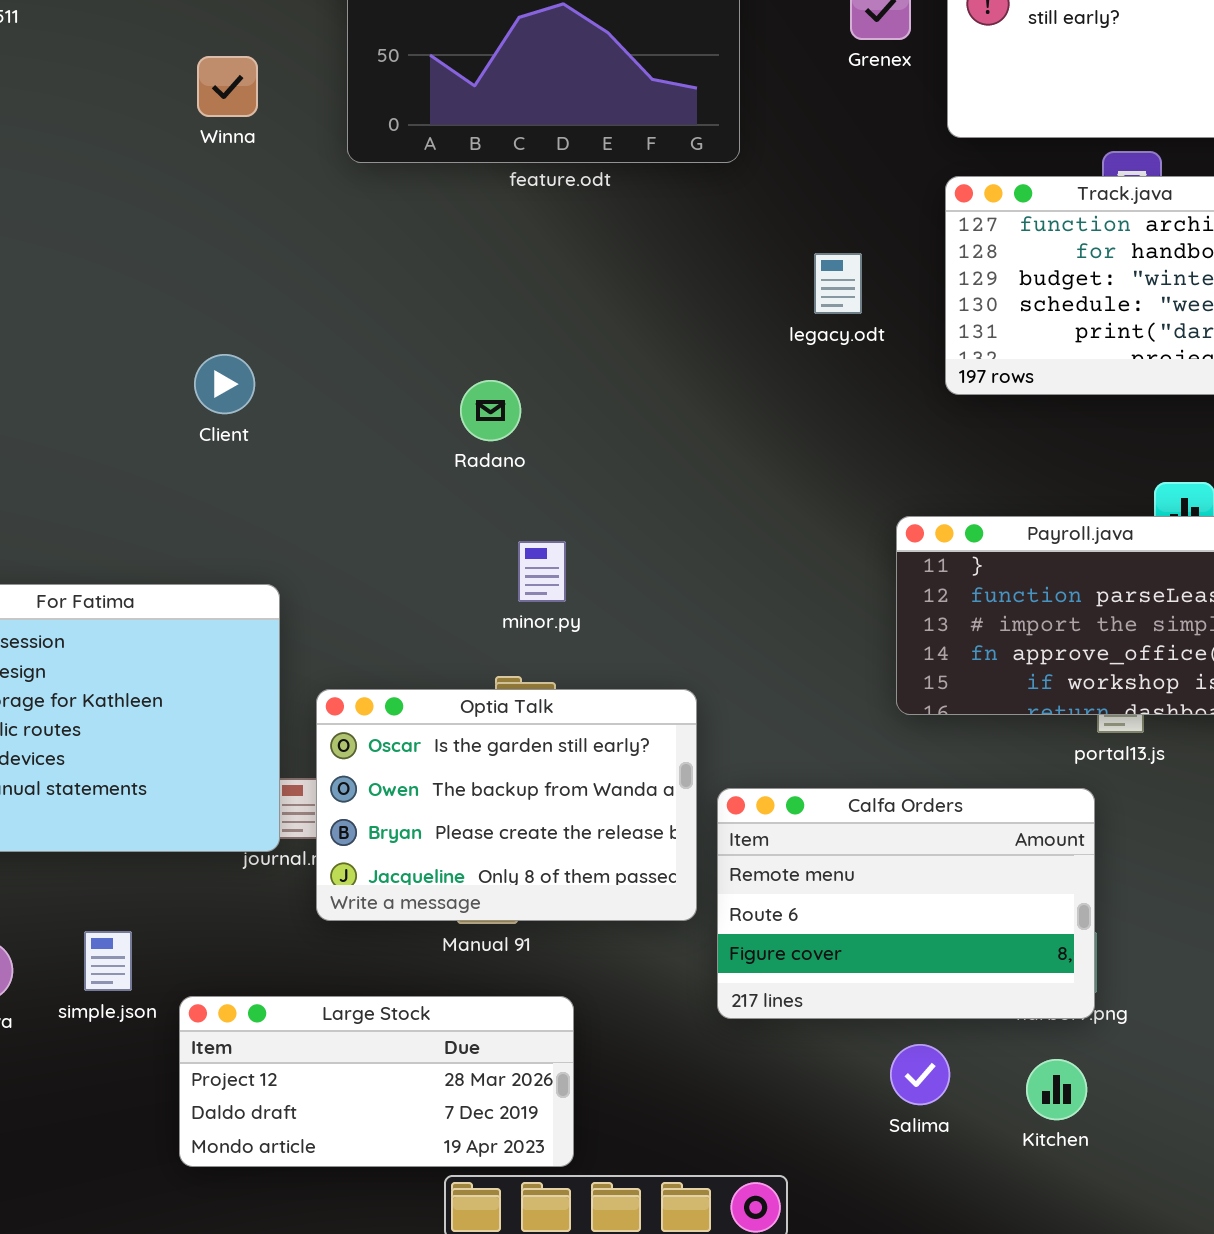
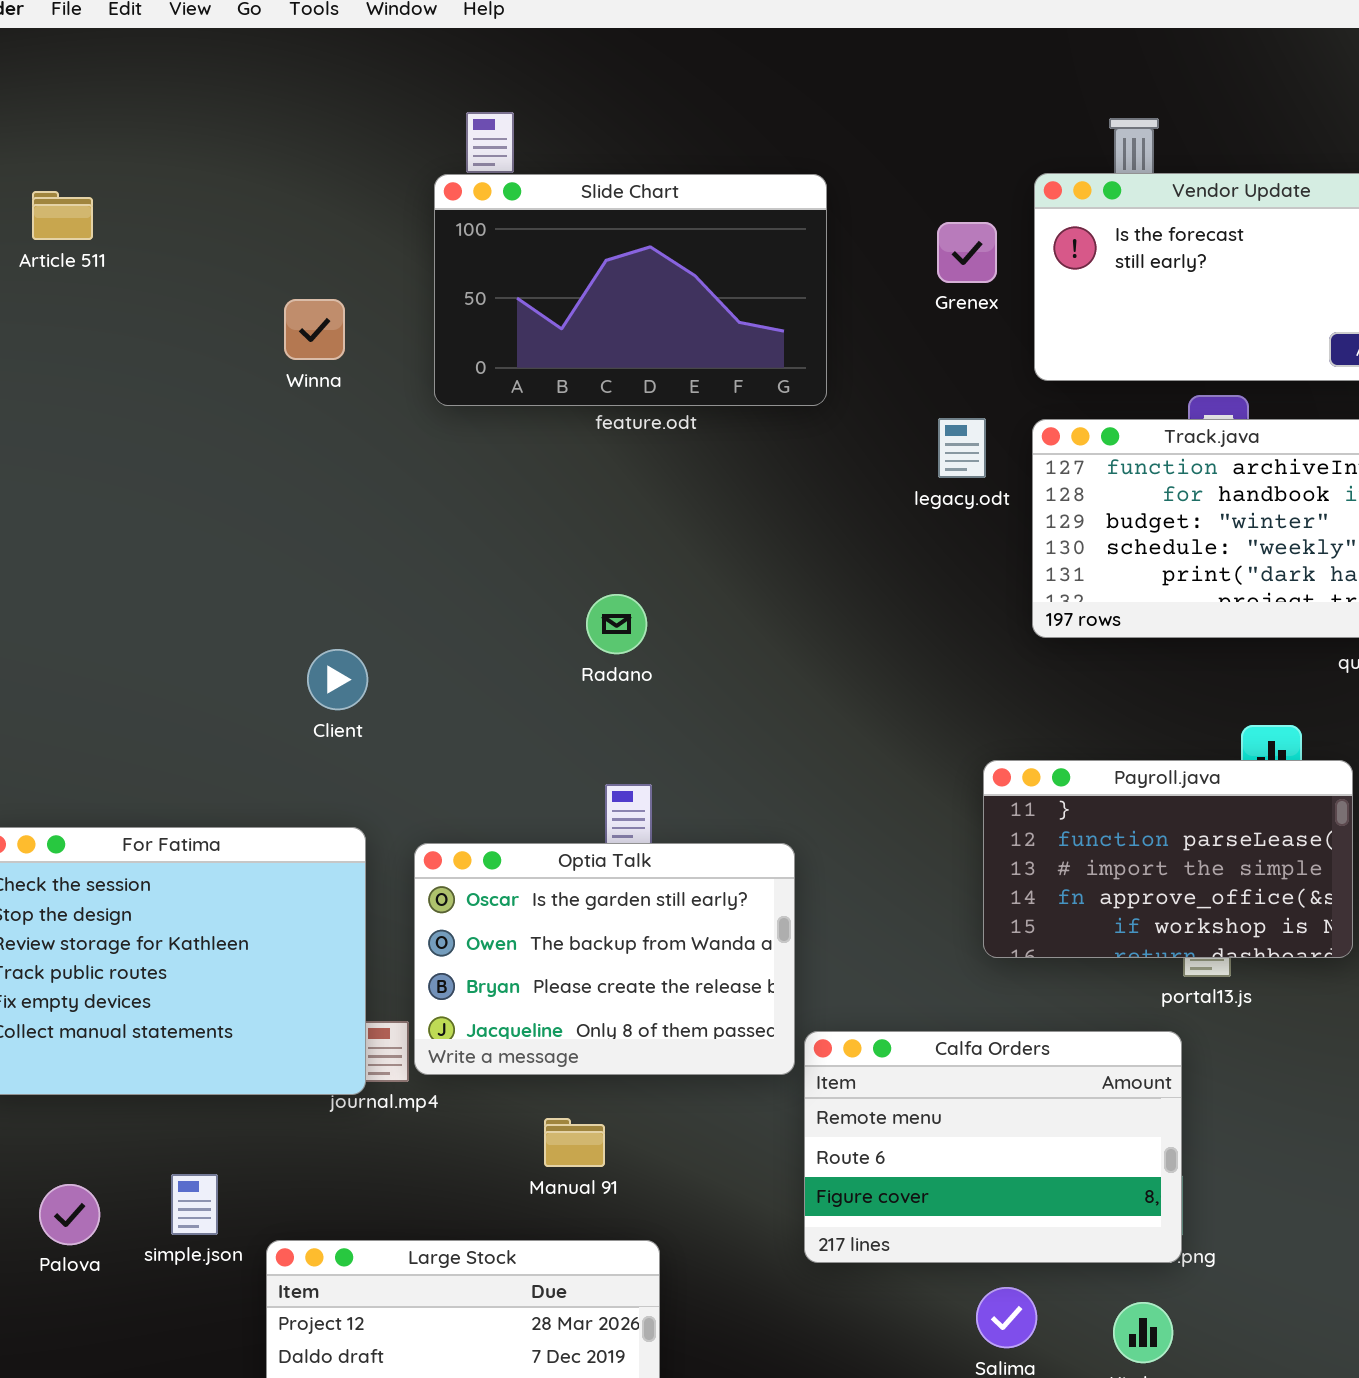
legacy.odt: [814,253,862,314] -> [938,418,986,478], moved
Client: [194,354,255,414] -> [307,649,368,710], moved
Radano: [460,380,521,441] -> [586,594,647,654], moved
Optia Talk: [316,689,697,921] -> [414,843,795,1075], moved

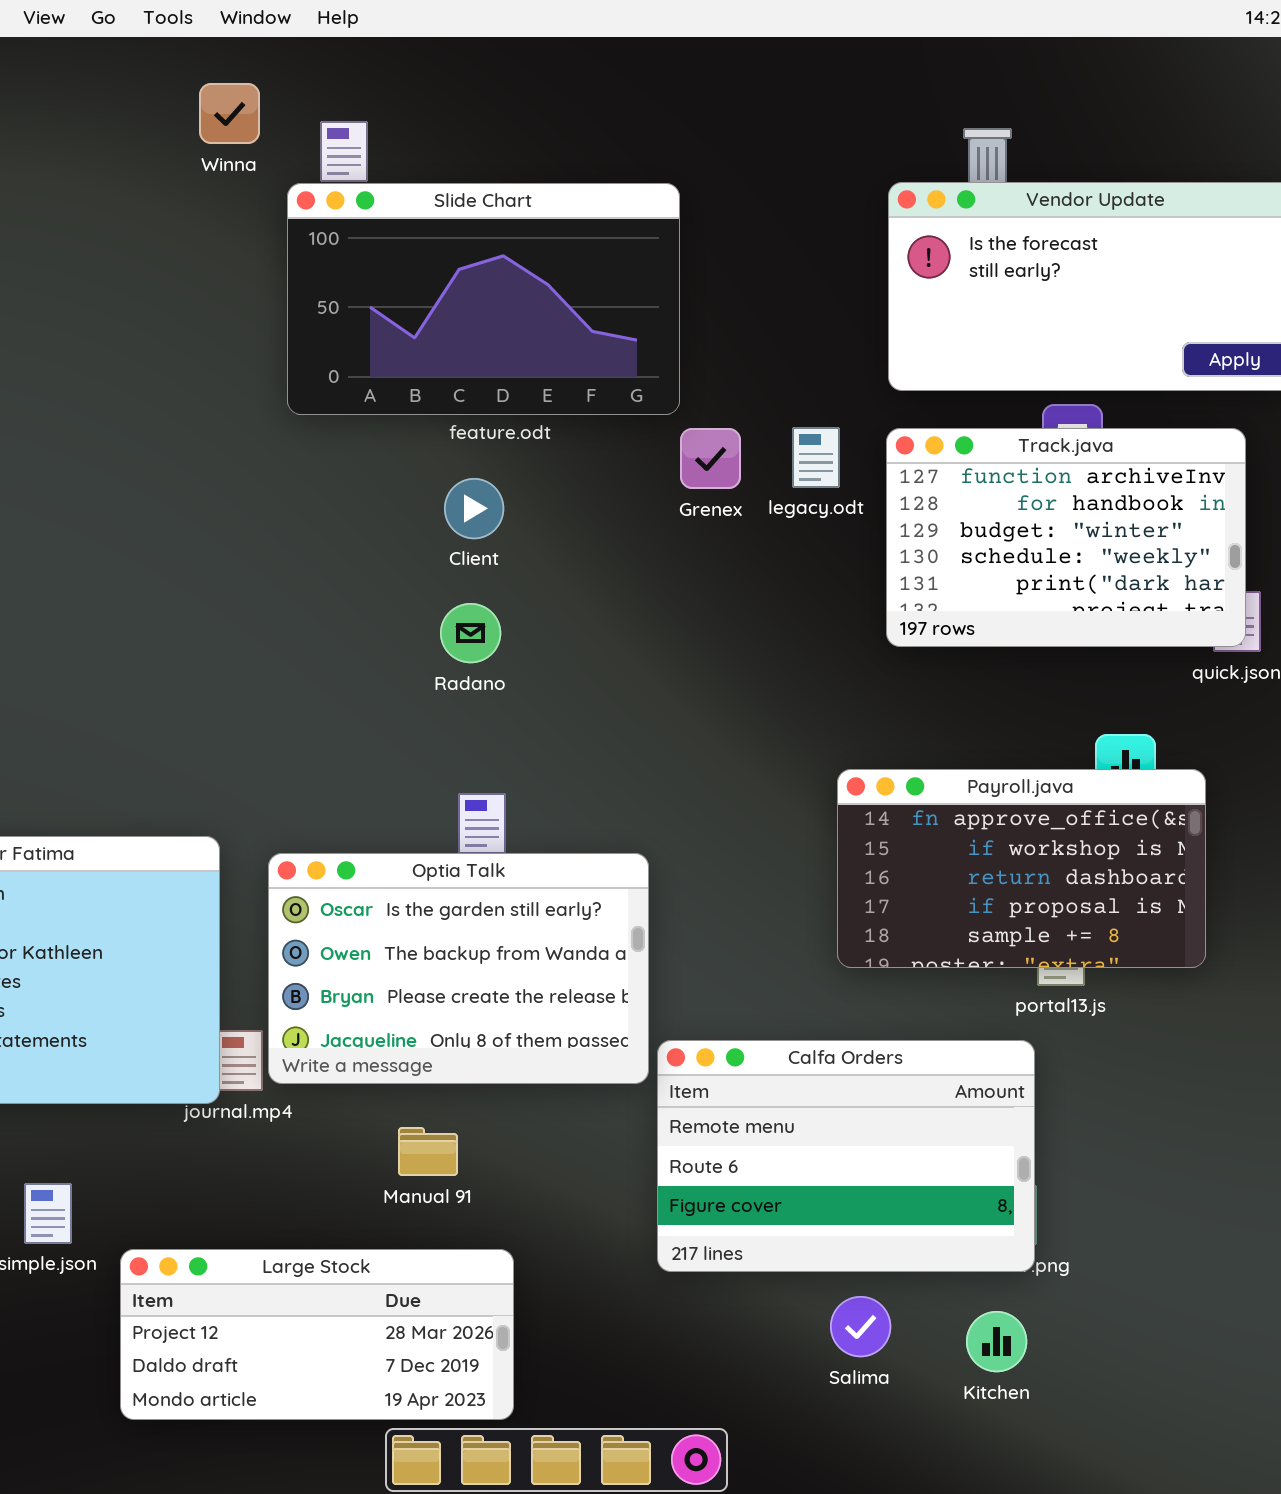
Grenex: [937,222,997,283] -> [680,428,741,489], moved
Winna: [284,299,345,360] -> [199,83,260,144], moved
Client: [307,649,368,710] -> [444,478,504,539], moved
Payroll.java: [983,760,1353,958] -> [837,769,1206,968], scrolled down 3 rows

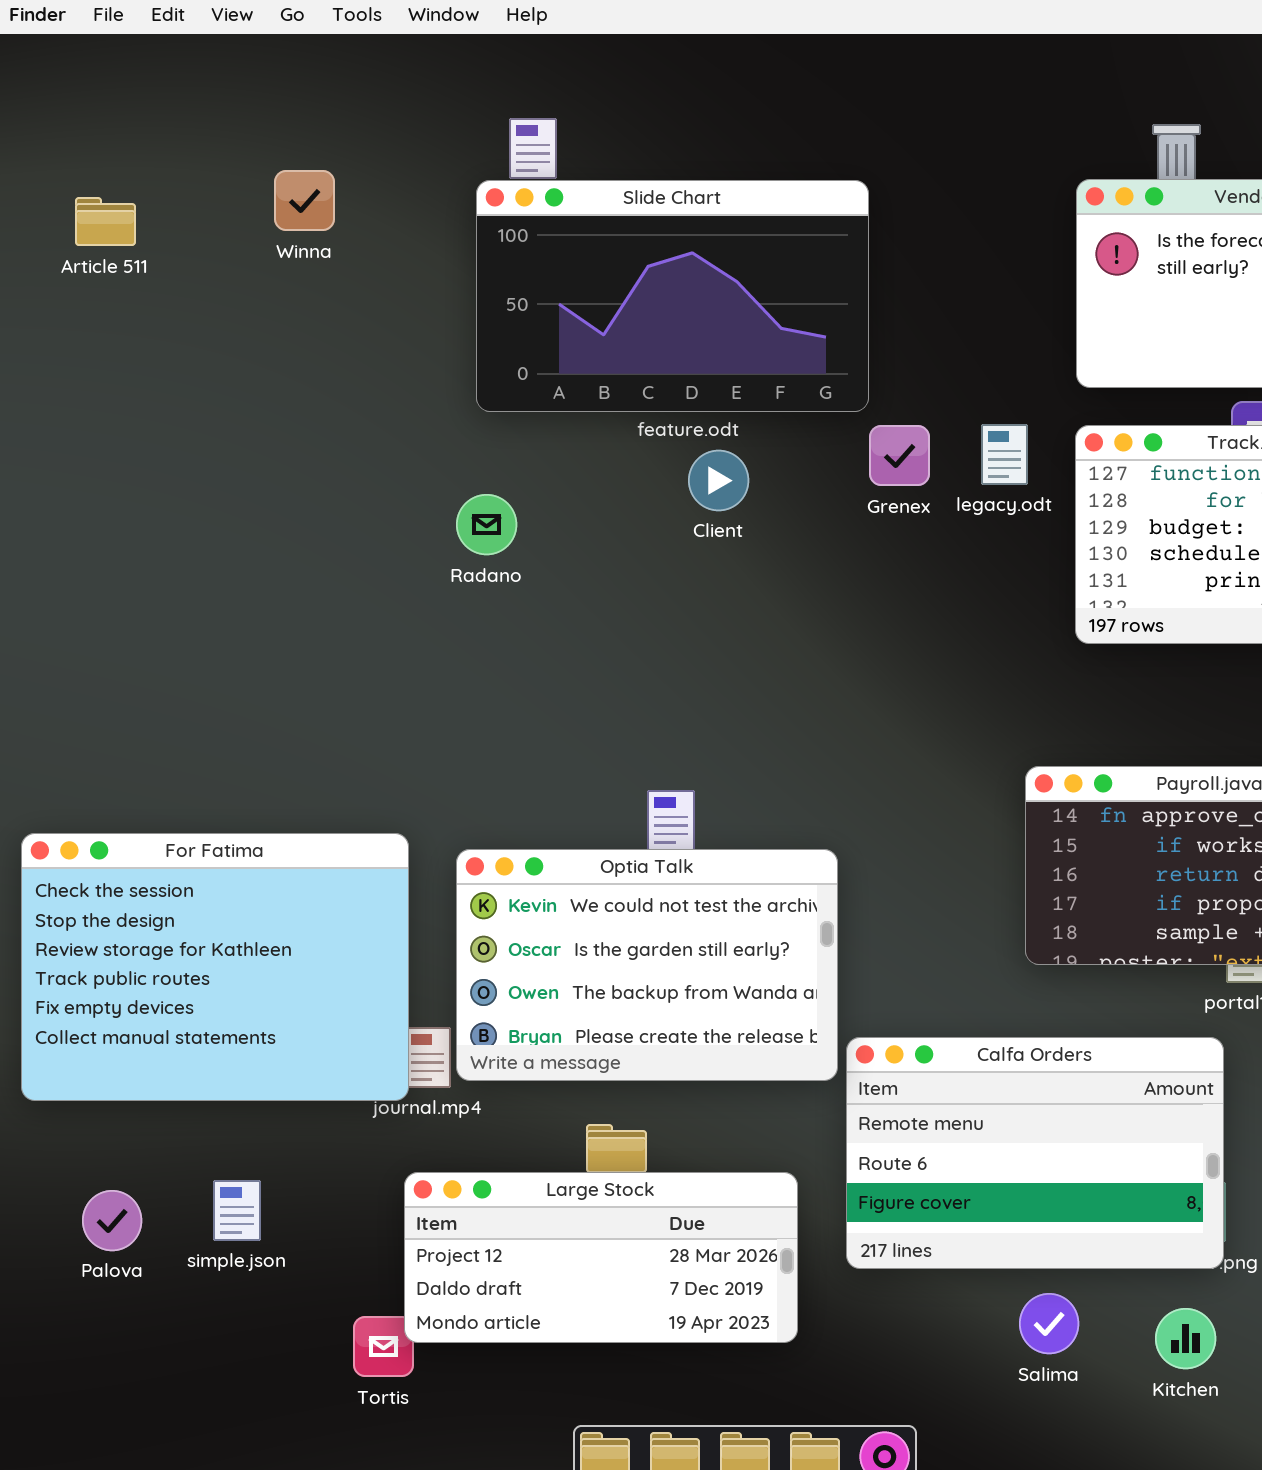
Winna: [199,83,260,144] -> [274,170,335,231], moved
Client: [444,478,504,539] -> [688,450,749,511], moved
Radano: [440,603,501,663] -> [456,494,517,555], moved
Optia Talk: [268,853,649,1084] -> [456,849,838,1081], scrolled up 1 row
Large Stock: [120,1249,514,1420] -> [404,1172,798,1343], moved

